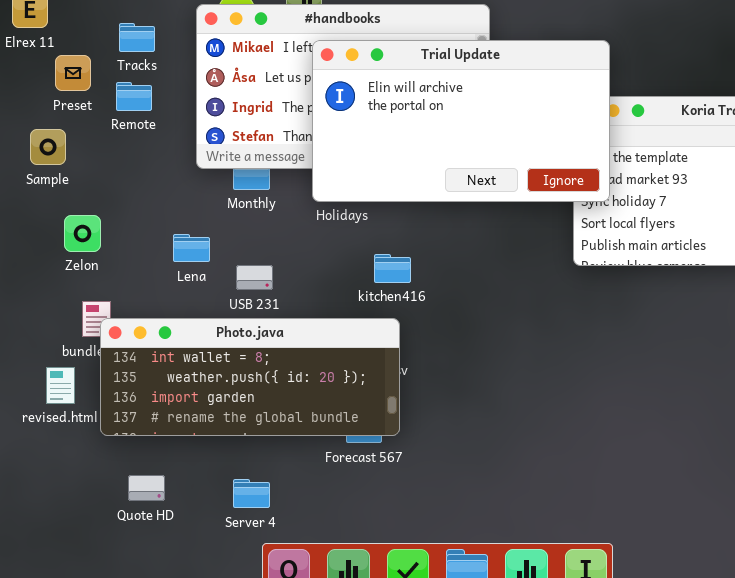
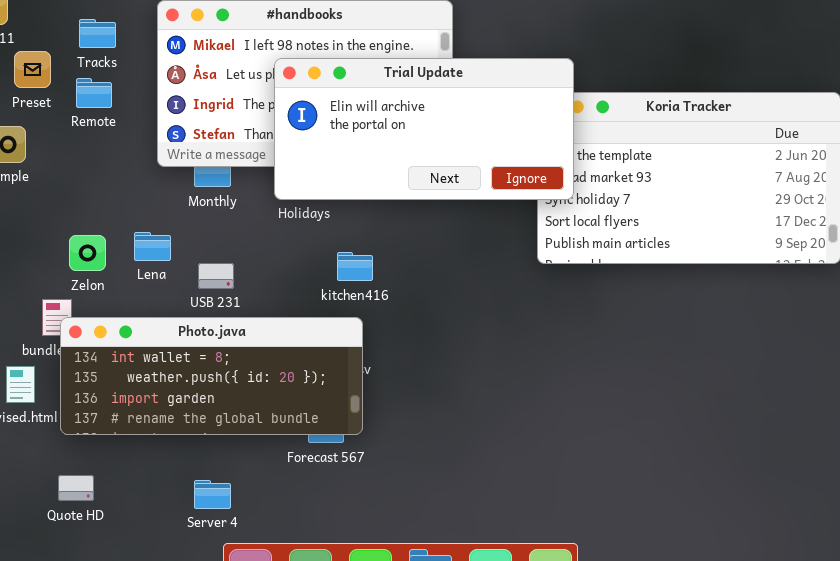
Trial Update: [312,40,610,202] -> [274,58,574,200], resized
Zelon: [64,215,101,252] -> [69,235,106,271], moved
Quote HD: [128,475,165,501] -> [58,475,94,501], moved

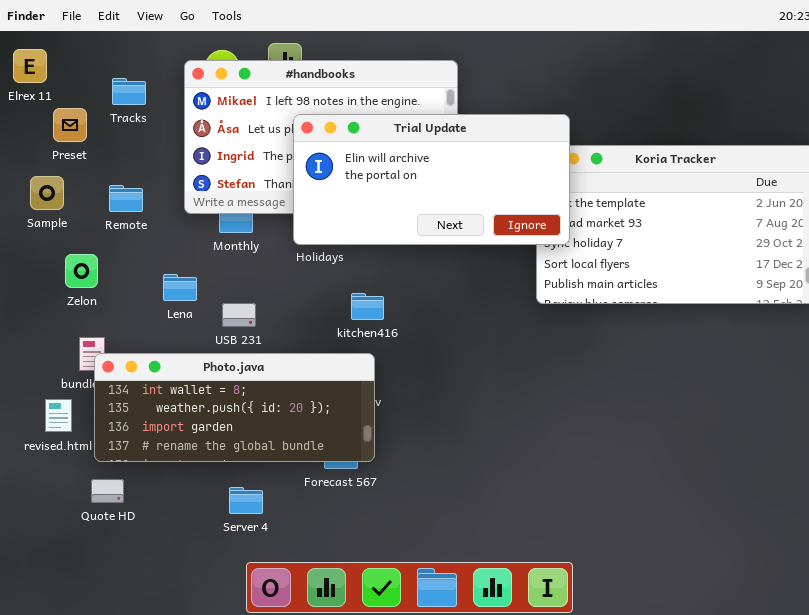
Remote: [76,78,112,108] -> [109,185,143,212], moved
Zelon: [69,235,106,271] -> [65,254,98,288], moved
Quote HD: [58,475,94,501] -> [91,479,124,503], moved
Server 4: [194,480,231,509] -> [229,487,263,514], moved

